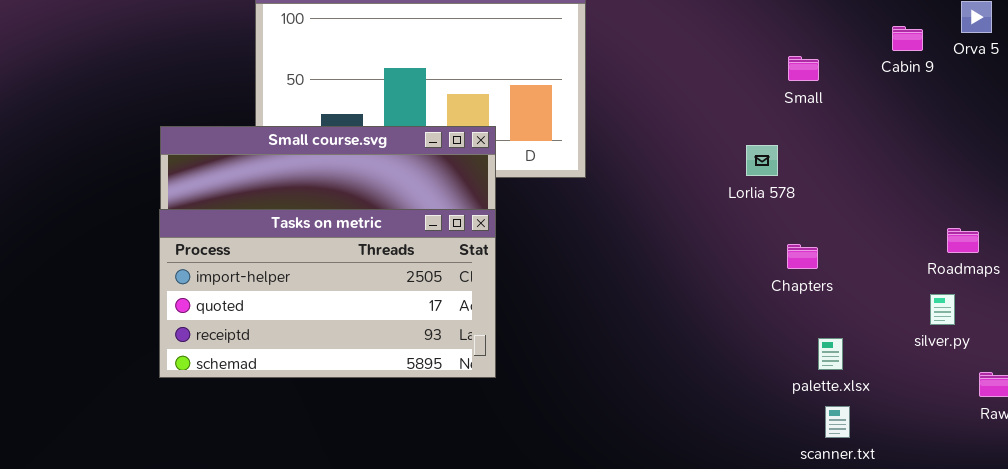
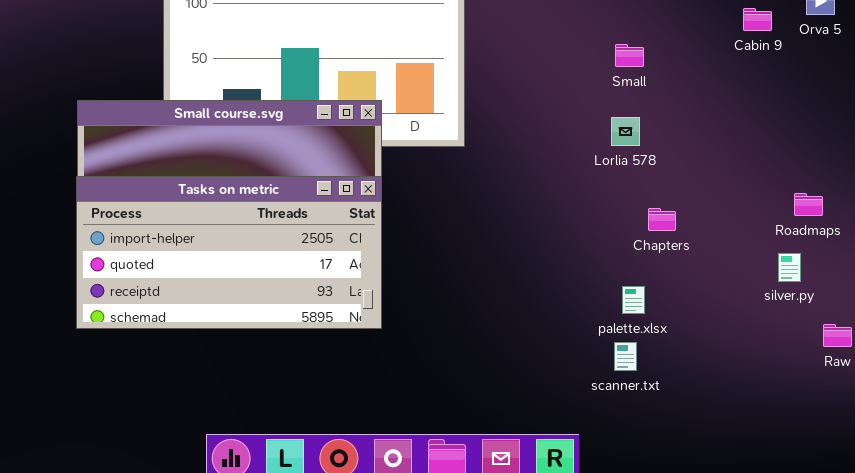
Small: [788,56,819,81] -> [615,44,644,67], moved
palette.xlsx: [818,338,843,370] -> [622,286,645,314], moved
scanner.txt: [825,406,850,438] -> [614,342,637,371], moved

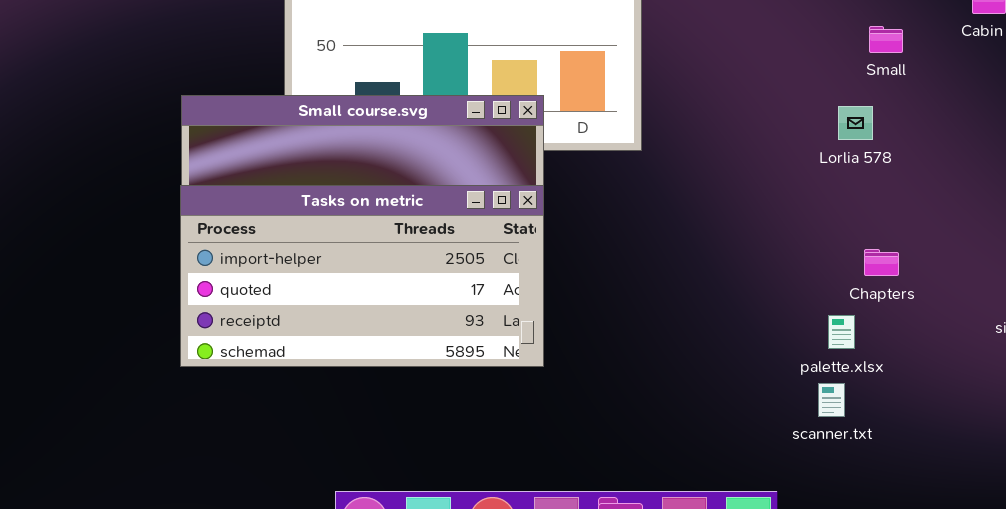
Small: [615,44,644,67] -> [869,26,903,53], moved
Lorlia 578: [611,117,640,146] -> [838,106,873,140], moved
Chapters: [648,208,676,231] -> [864,249,899,276], moved

